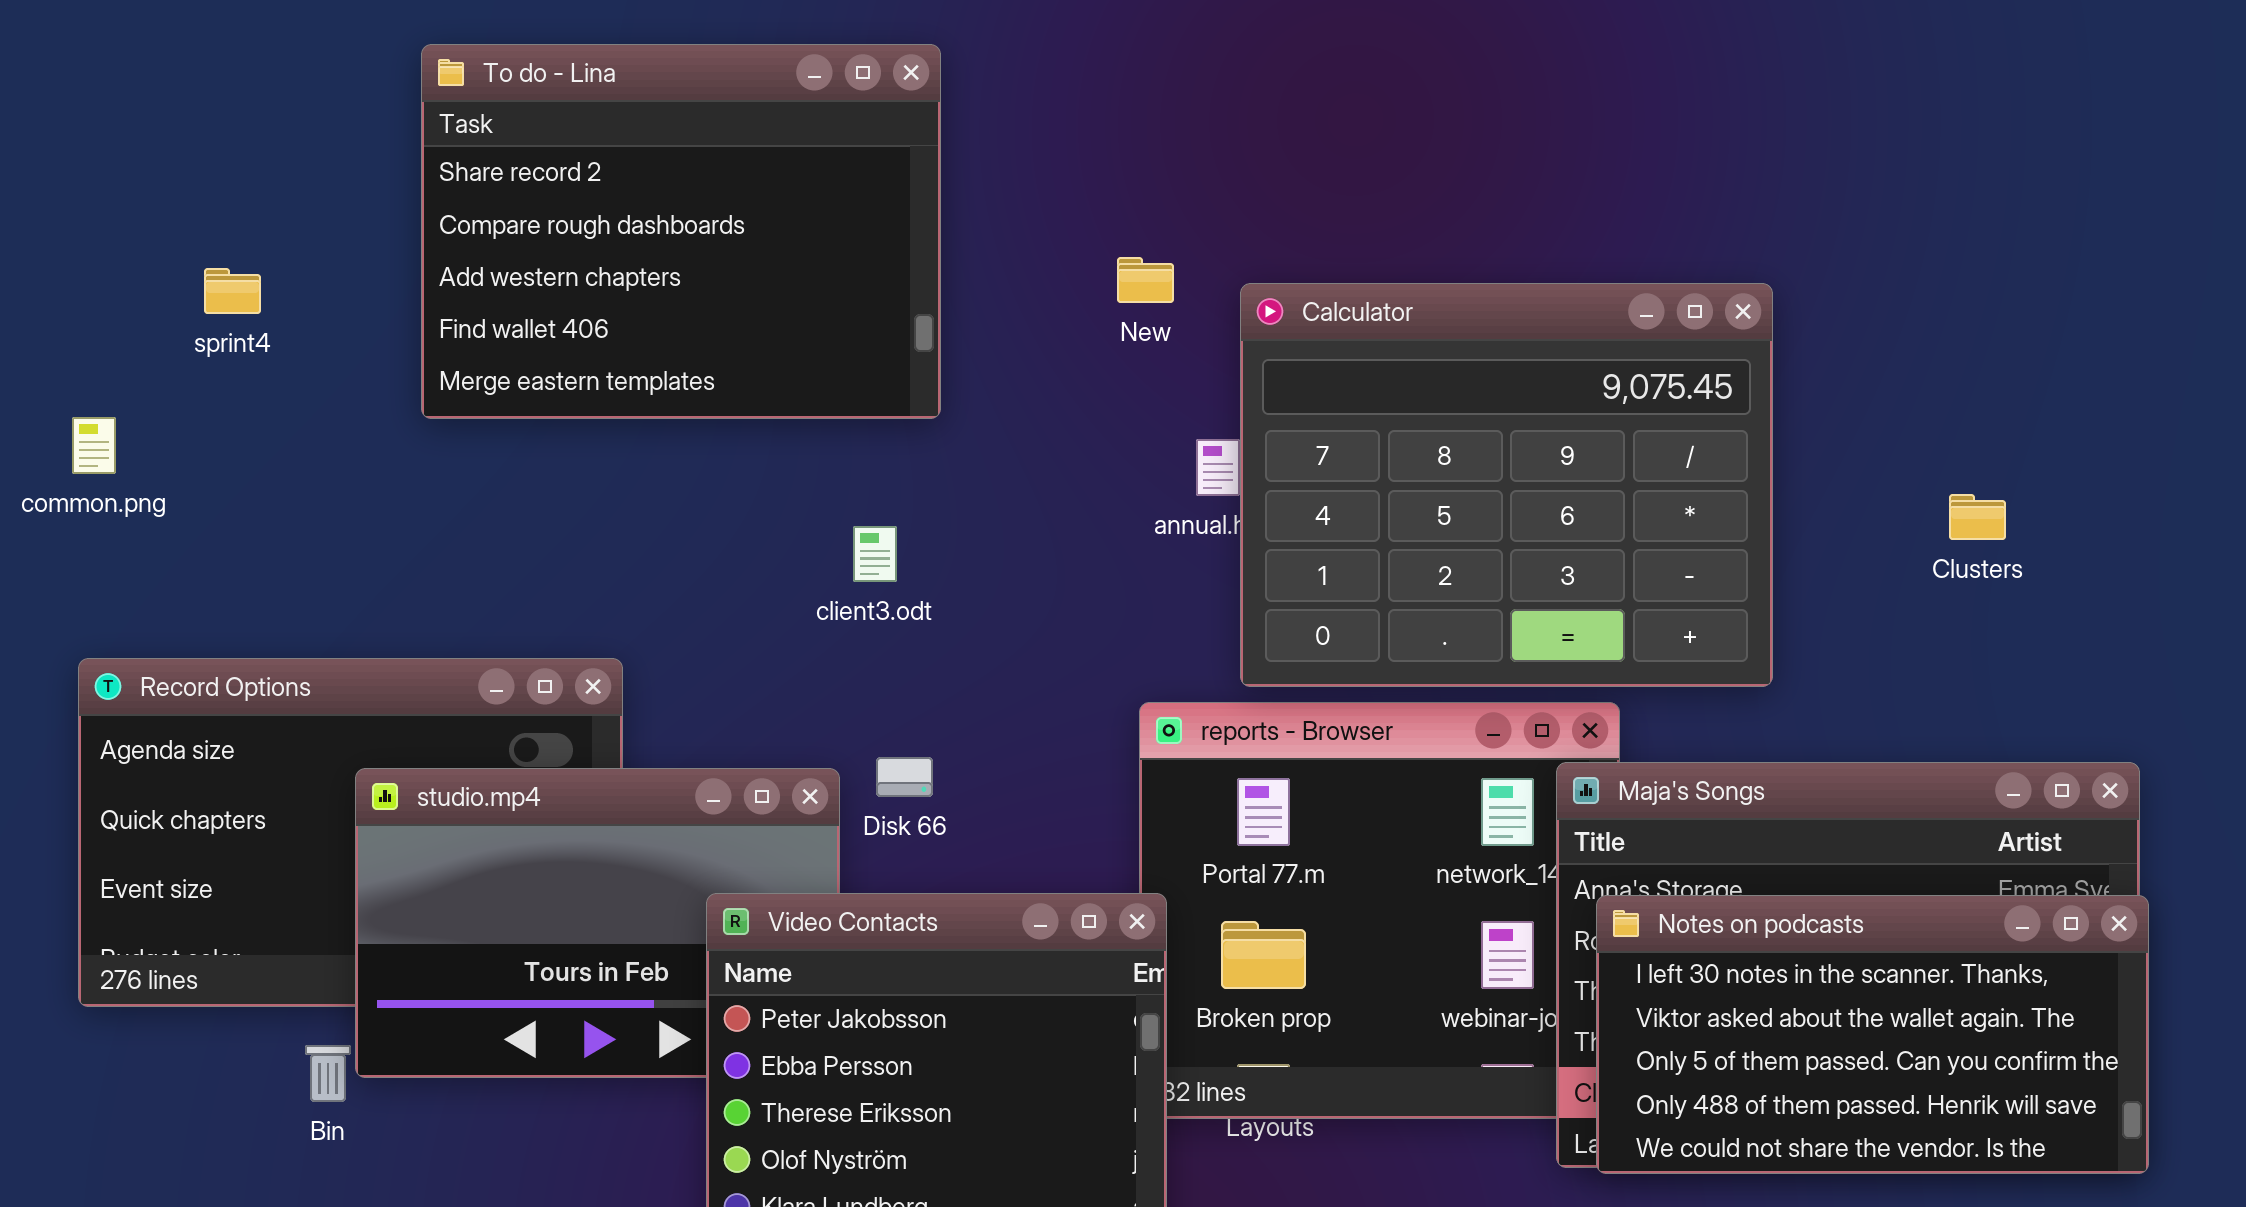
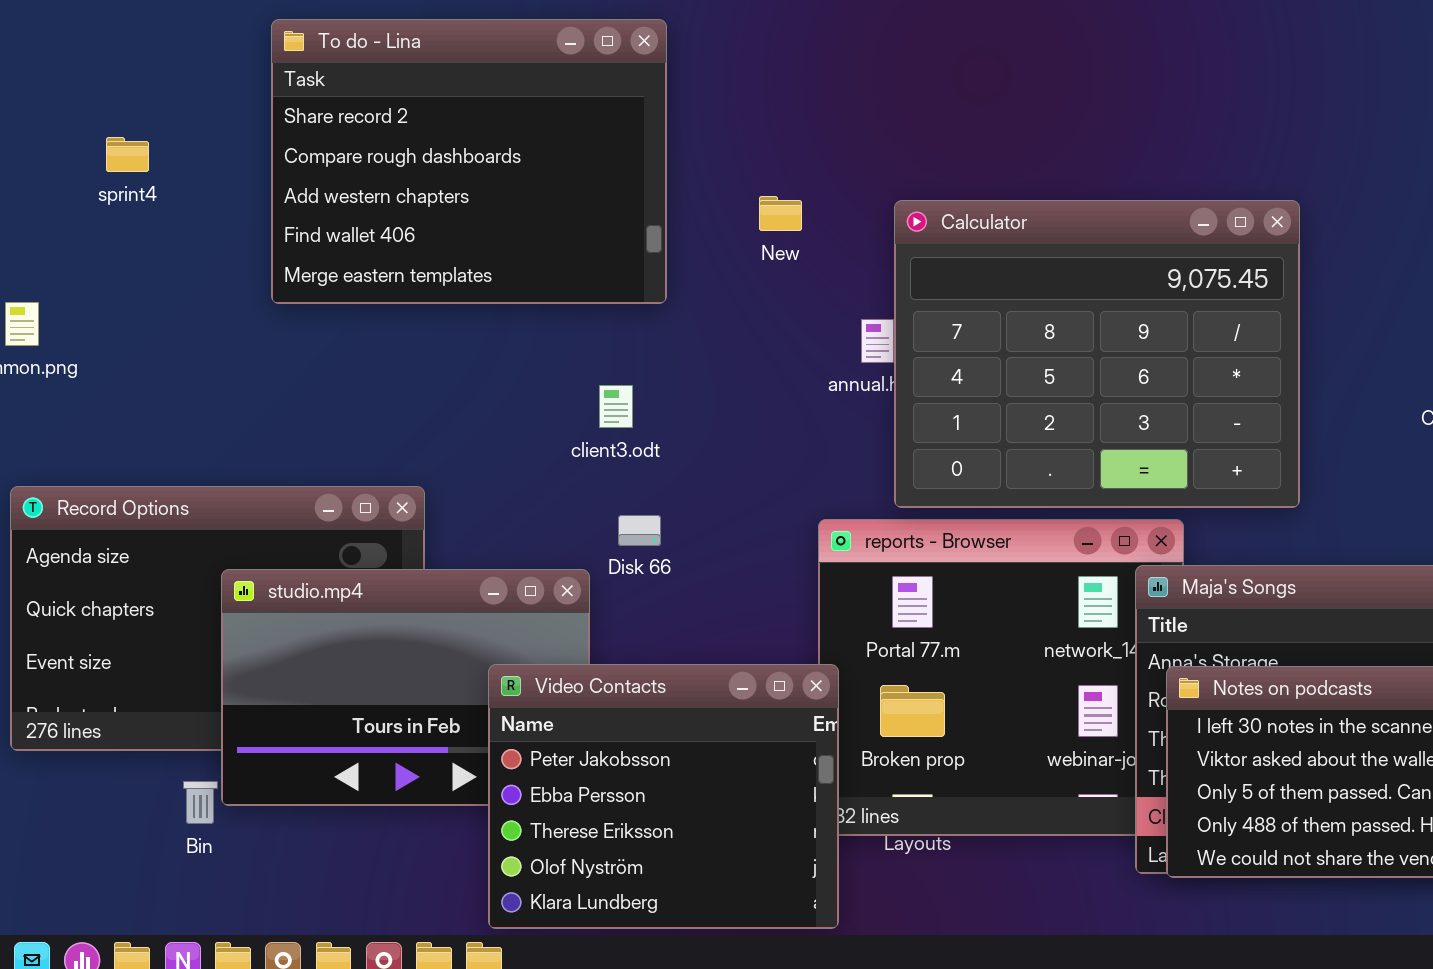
New: [1117,257,1174,303] -> [759,196,802,231], moved
sprint4: [204,268,261,314] -> [106,137,149,172], moved
Disk 66: [876,757,933,797] -> [618,515,661,546], moved

